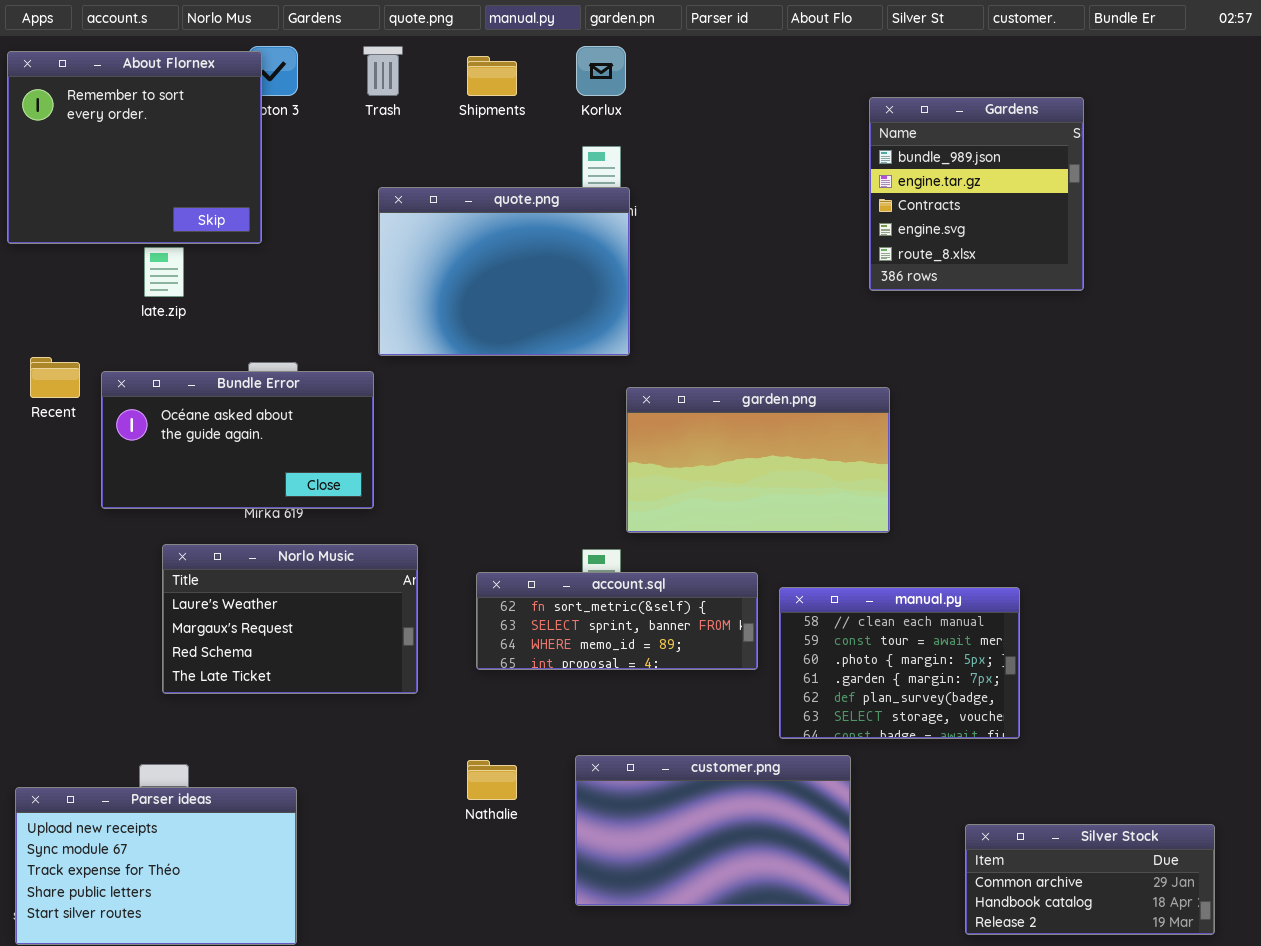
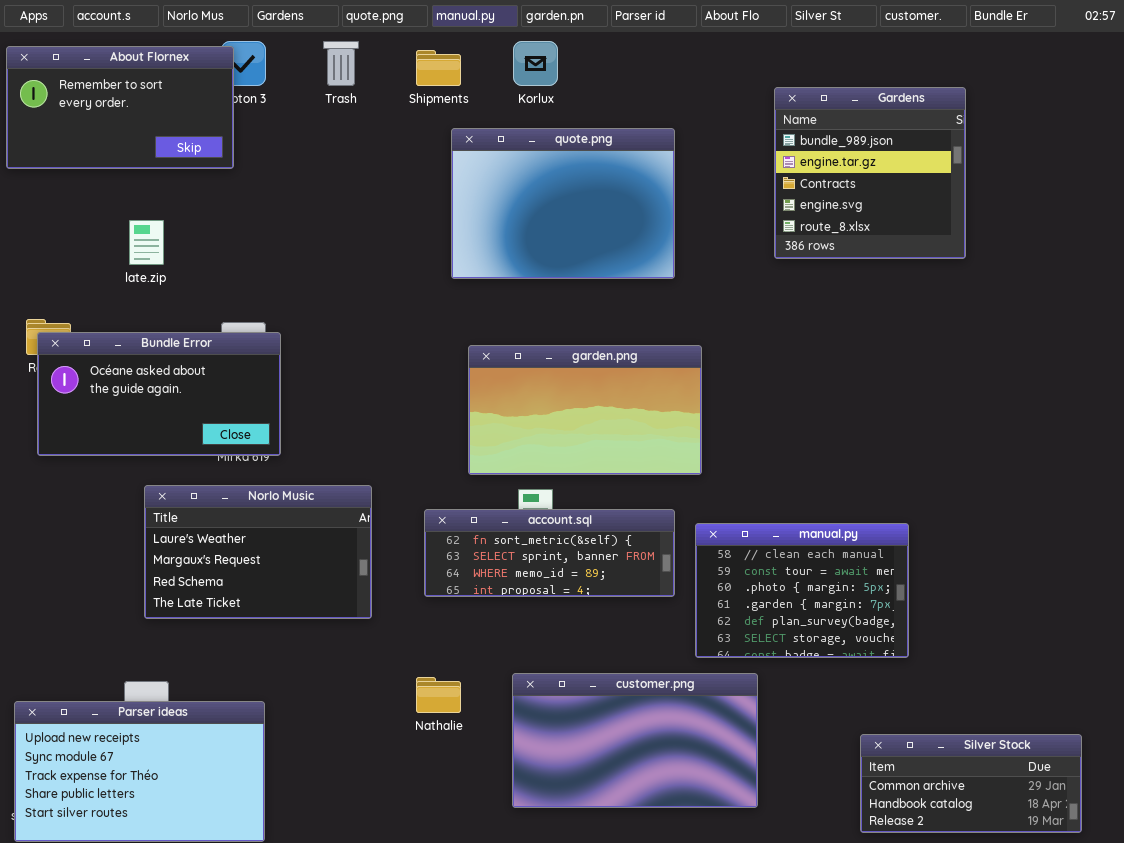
About Flornex: [7,51,262,244] -> [6,46,234,169], resized
quote.png: [378,187,630,356] -> [451,128,675,279], moved
Bundle Error: [101,371,374,509] -> [37,332,281,456], moved
garden.png: [626,387,890,533] -> [468,345,702,475], moved

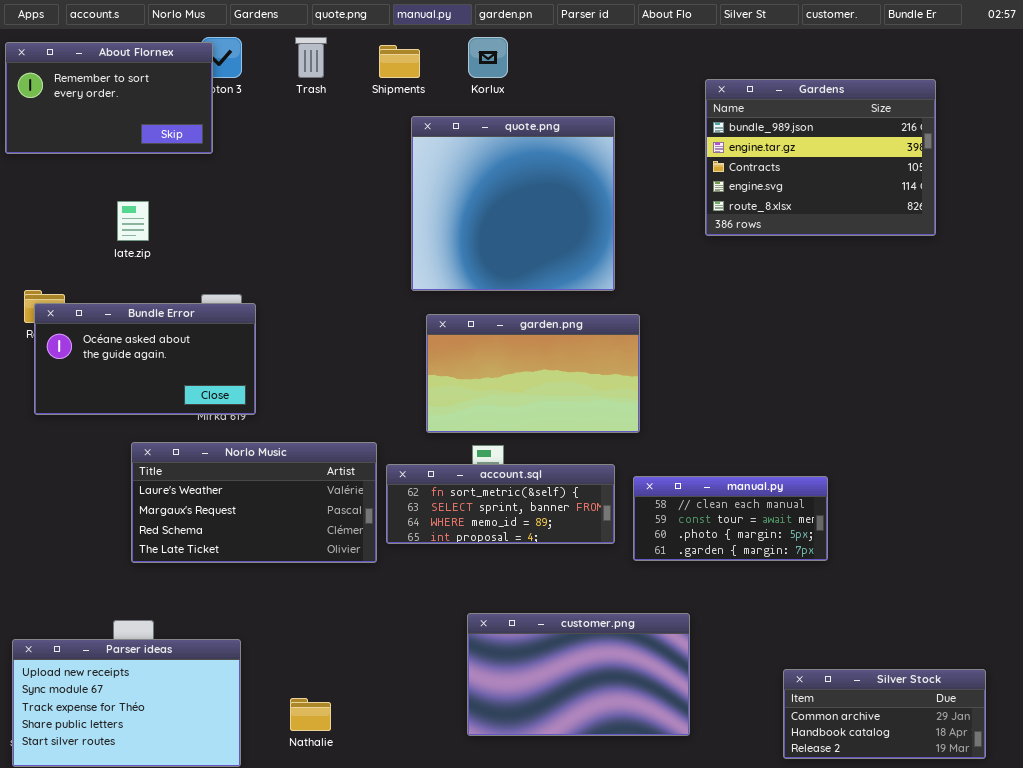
Gardens: [774,87,966,259] -> [705,79,936,236], resized
quote.png: [451,128,675,279] -> [411,116,615,291], resized
Norlo Music: [144,485,372,619] -> [131,442,377,563], resized
manual.py: [695,523,909,658] -> [633,476,828,561], resized
Nathalie: [416,677,461,713] -> [290,698,331,731], moved

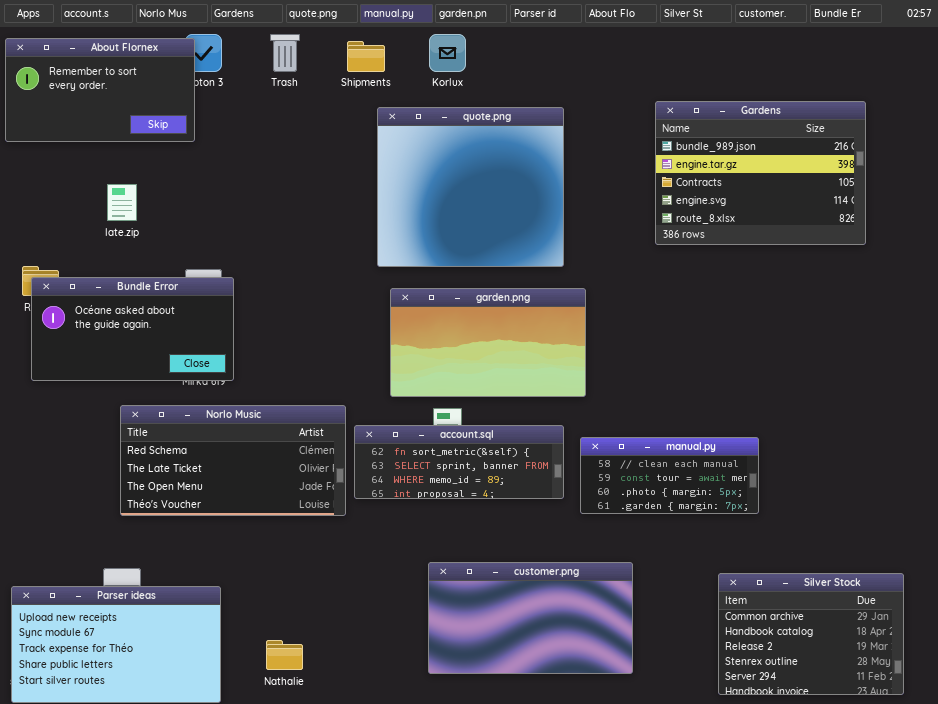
Gardens: [705,79,936,236] -> [655,101,866,245], moved
Norlo Music: [131,442,377,563] -> [120,405,346,516], scrolled down 2 rows
Silver Stock: [783,669,986,759] -> [718,573,904,695], resized

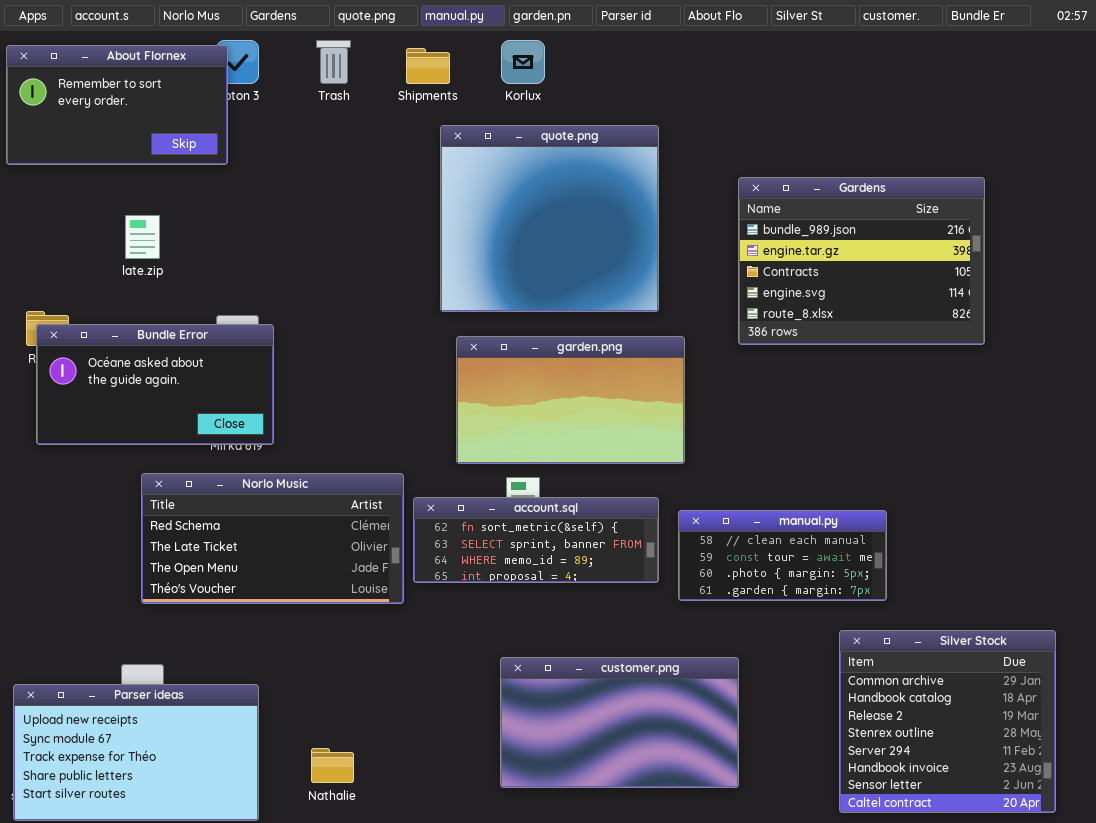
Gardens: [655,101,866,245] -> [738,177,985,345], moved
Silver Stock: [718,573,904,695] -> [839,630,1056,813], resized

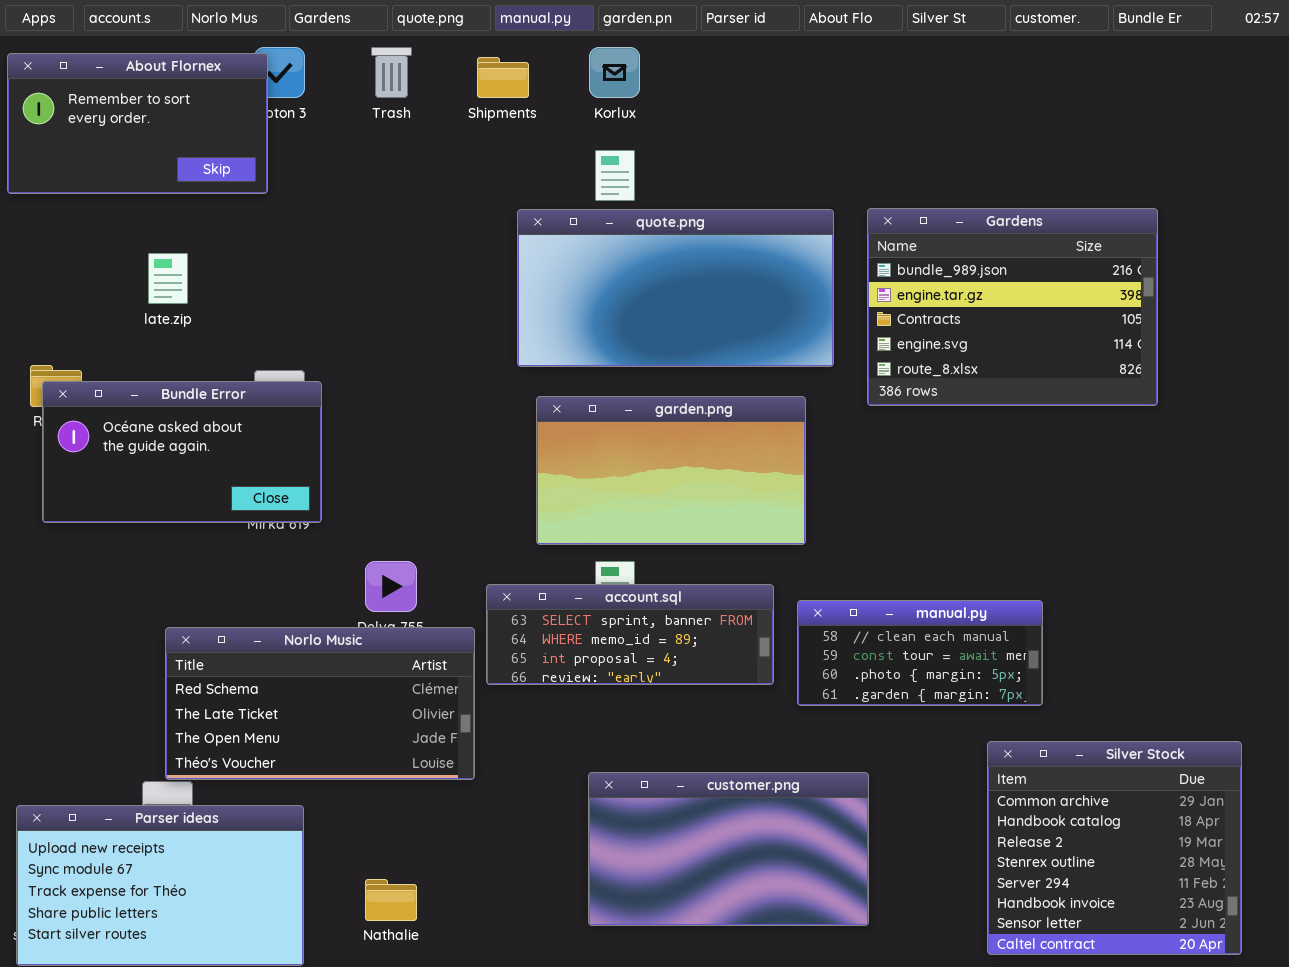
quote.png: [440,125,659,312] -> [517,209,834,367], resized
Norlo Music: [141,473,404,604] -> [165,627,475,780], moved
account.sql: [413,497,659,583] -> [486,584,774,685], scrolled down 1 row

